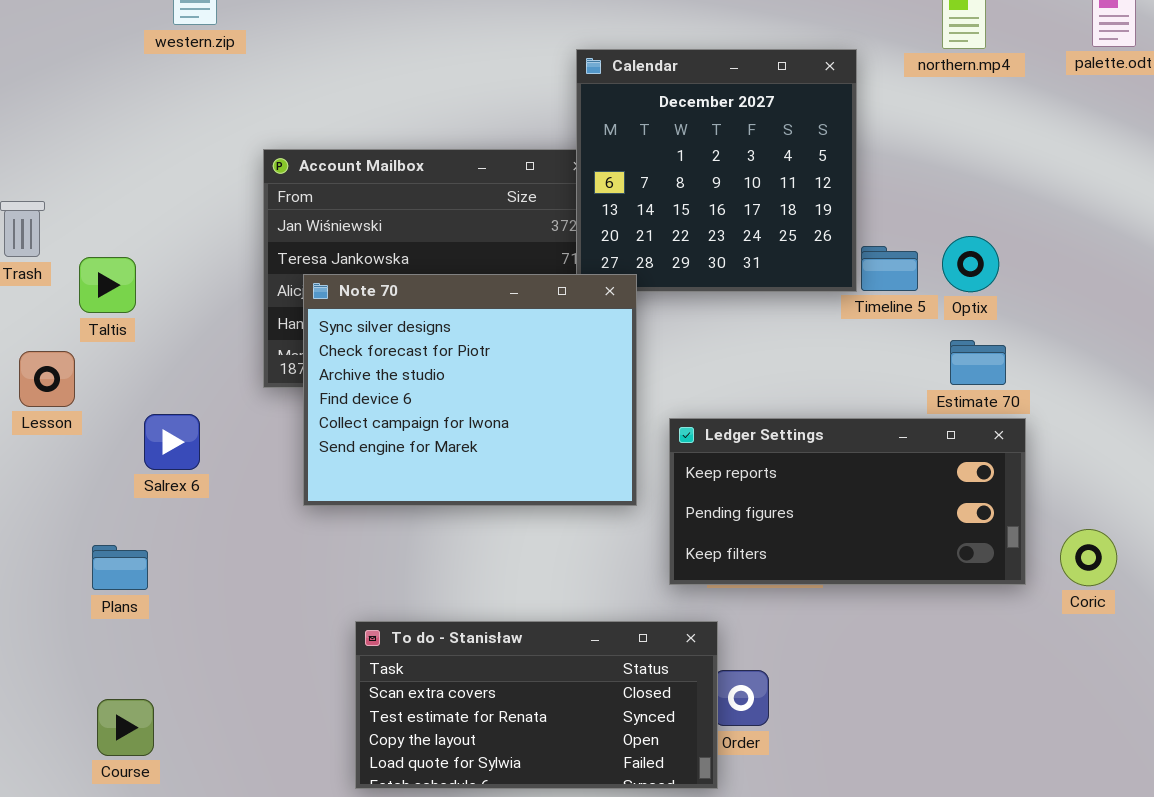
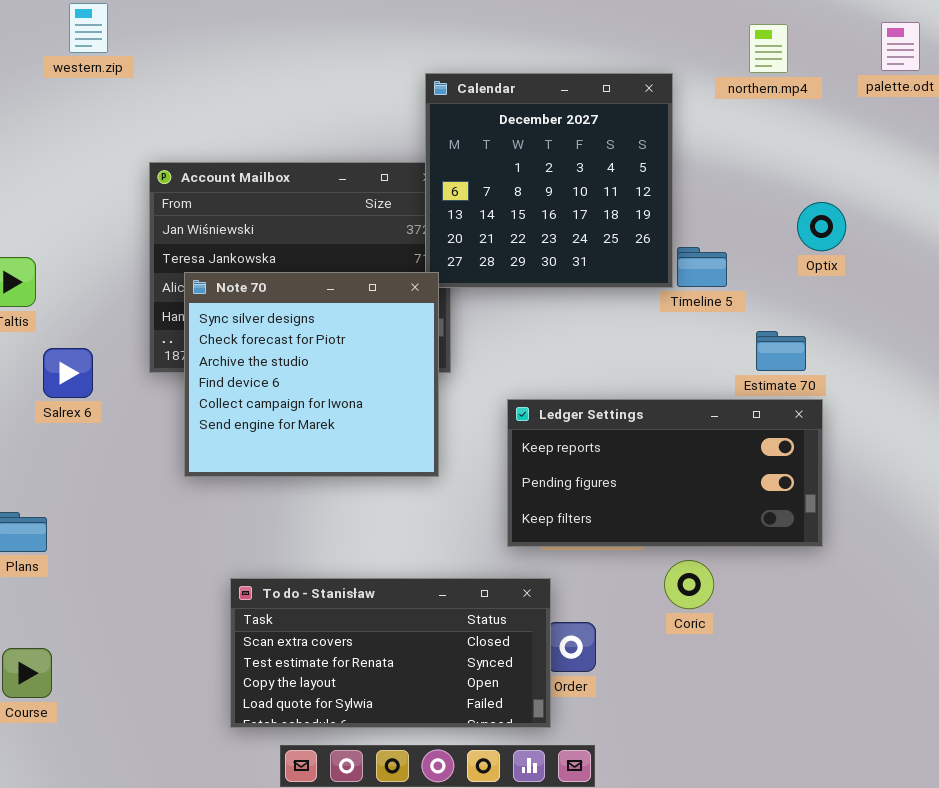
Optix: [942,236,999,292] -> [797,202,846,251], moved
Note 70: [303,274,637,506] -> [184,272,439,477], resized
Salrex 6: [144,414,200,470] -> [43,348,93,398], moved
Coric: [1060,529,1117,586] -> [664,560,714,609], moved

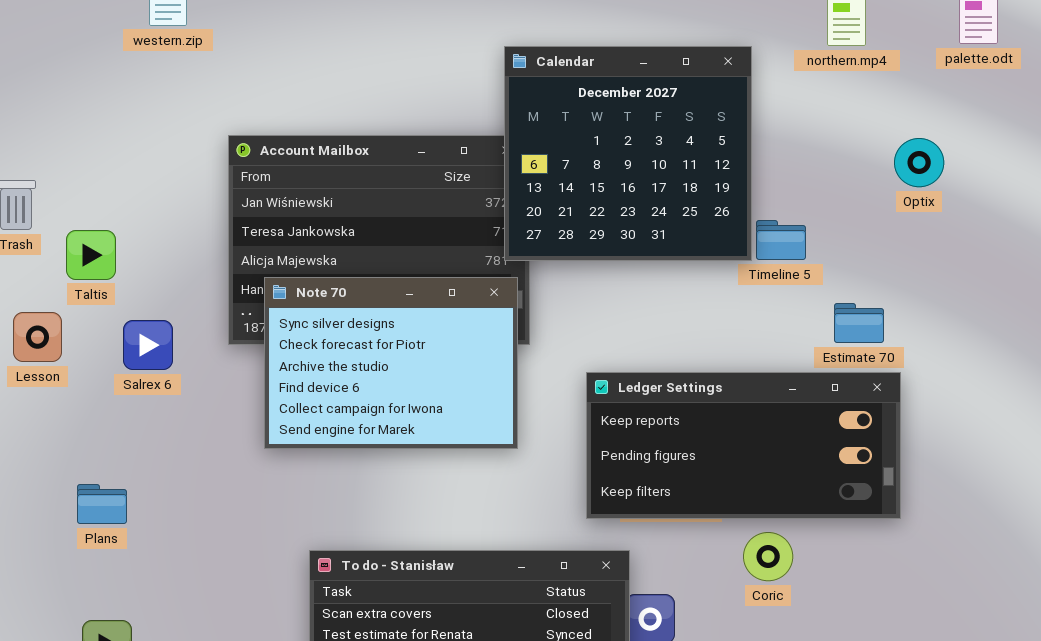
Optix: [797,202,846,251] -> [894,138,944,187], moved
Note 70: [184,272,439,477] -> [264,277,518,449], resized

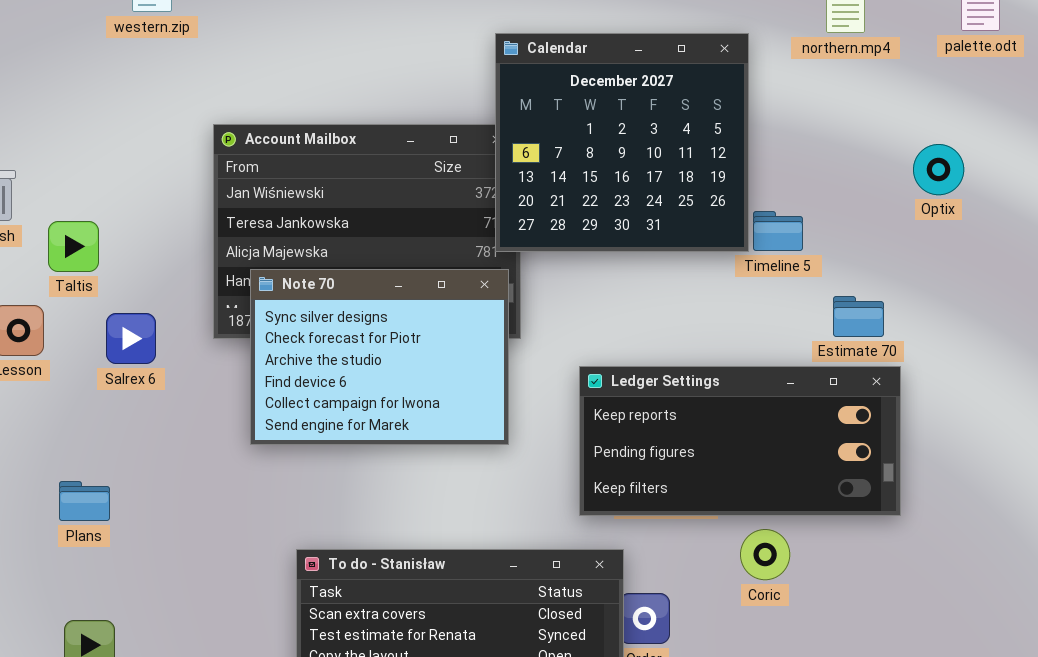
Optix: [894,138,944,187] -> [913,144,964,195], moved

